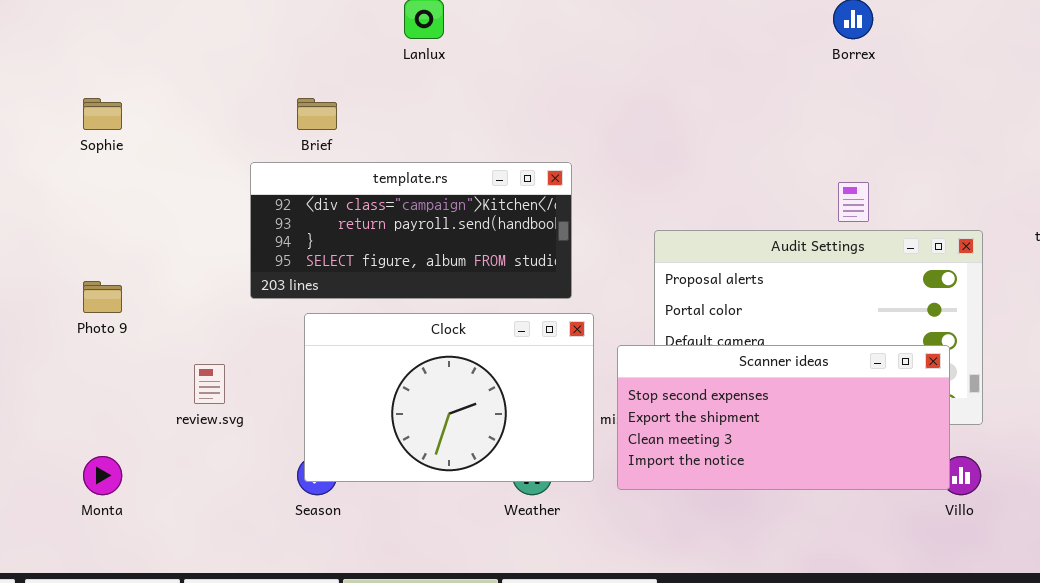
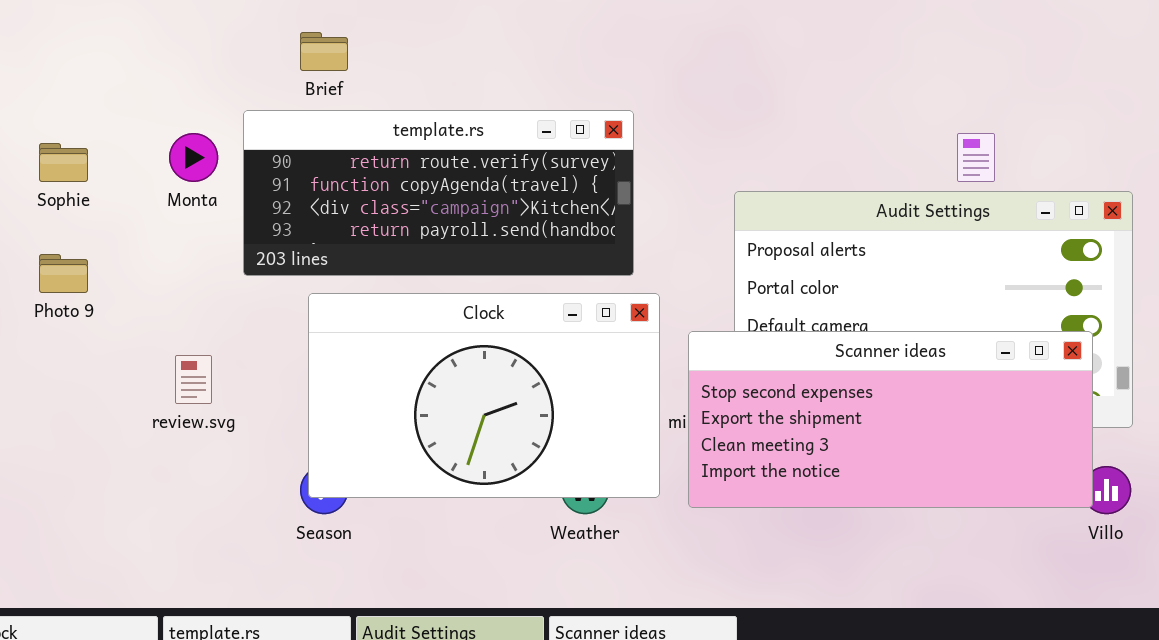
Sophie: [83,98,122,130] -> [39,143,88,182], moved
template.rs: [250,162,572,299] -> [243,110,634,276], scrolled up 2 rows
Monta: [83,456,122,495] -> [169,133,218,182], moved

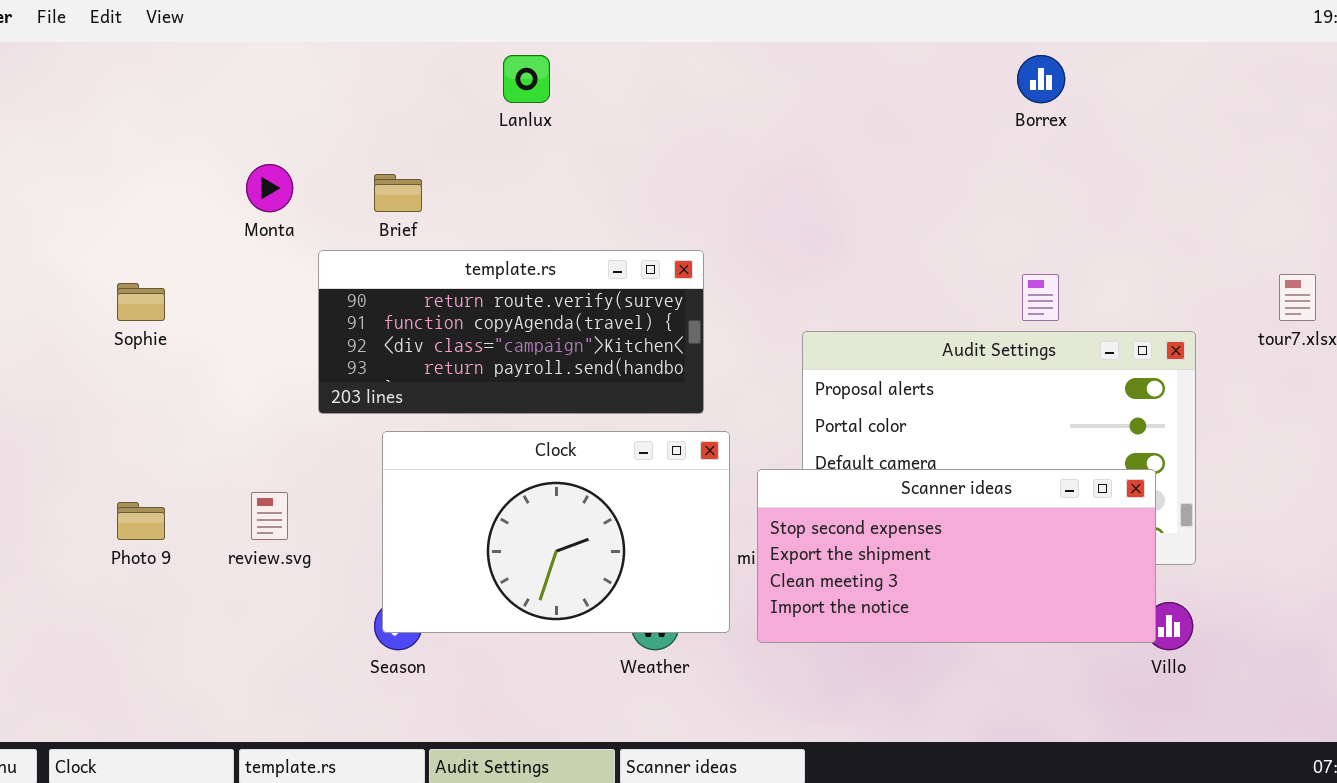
Monta: [169,133,218,182] -> [246,164,293,212], moved
Photo 9: [39,254,88,293] -> [117,502,165,540], moved

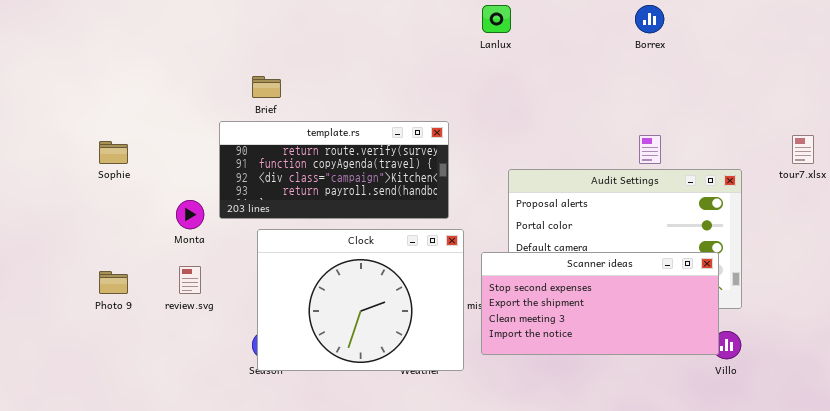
Lanlux: [503,55,550,103] -> [482,5,511,33], moved
Monta: [246,164,293,212] -> [176,200,204,229], moved
Clock: [382,431,730,633] -> [257,229,464,371], resized

